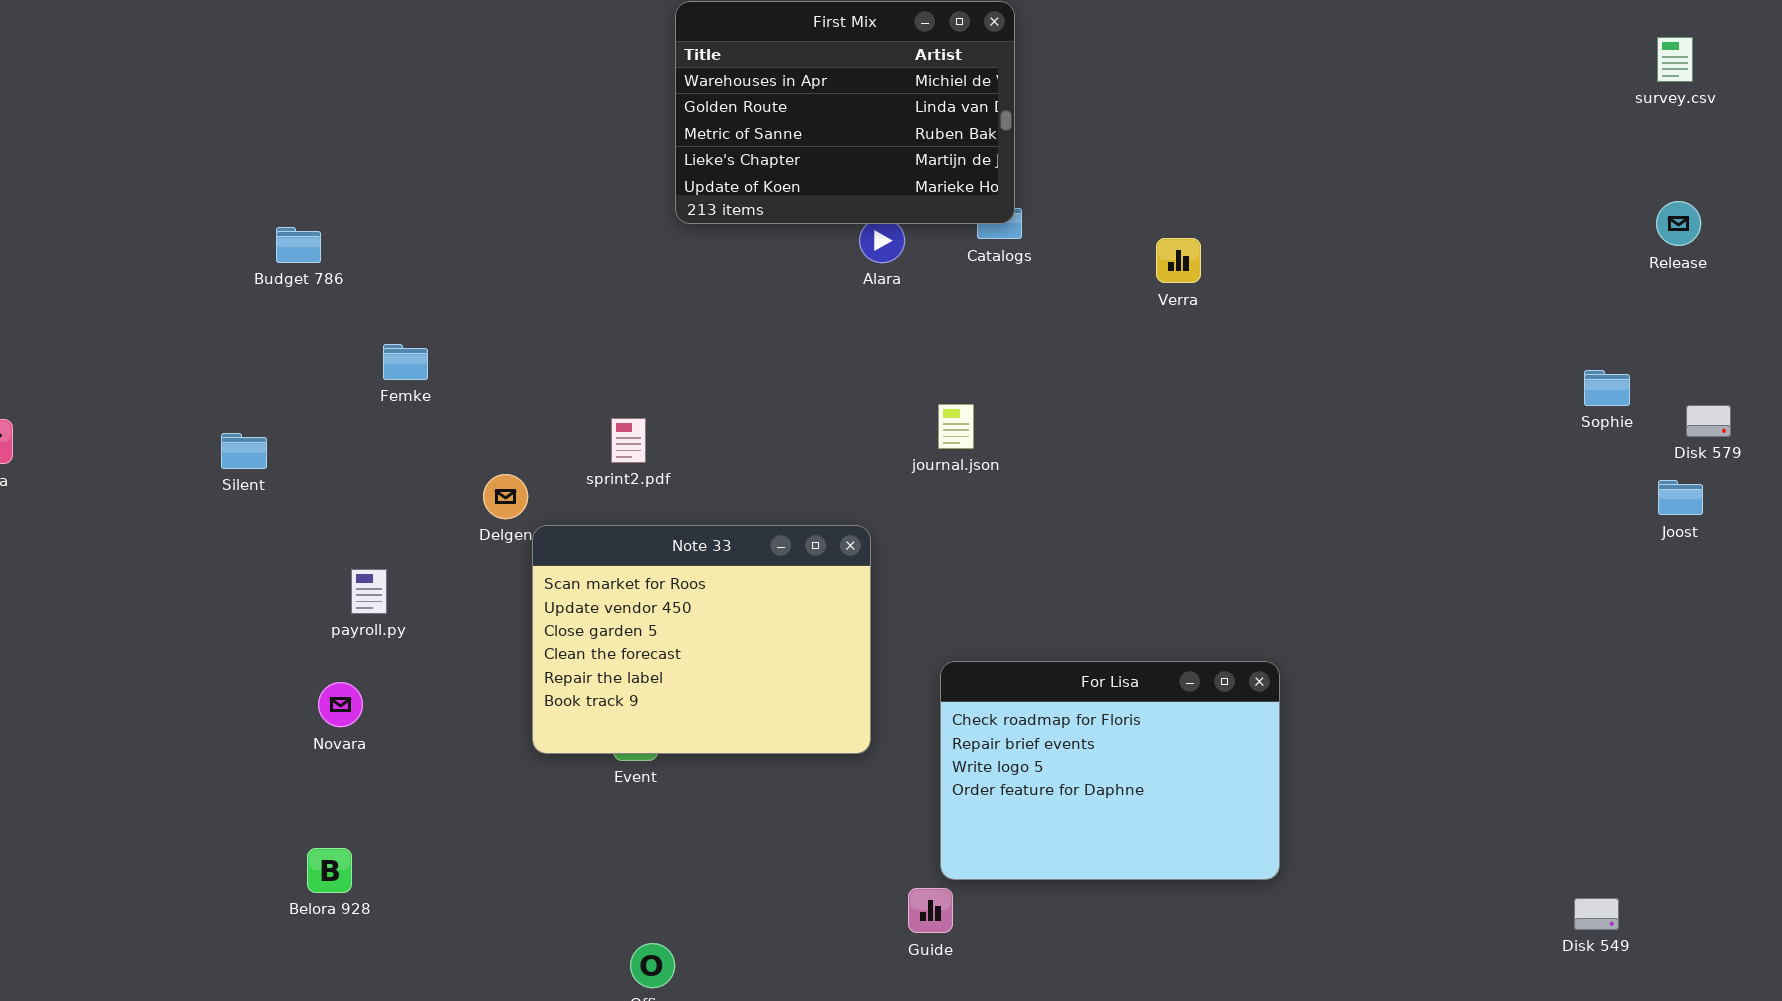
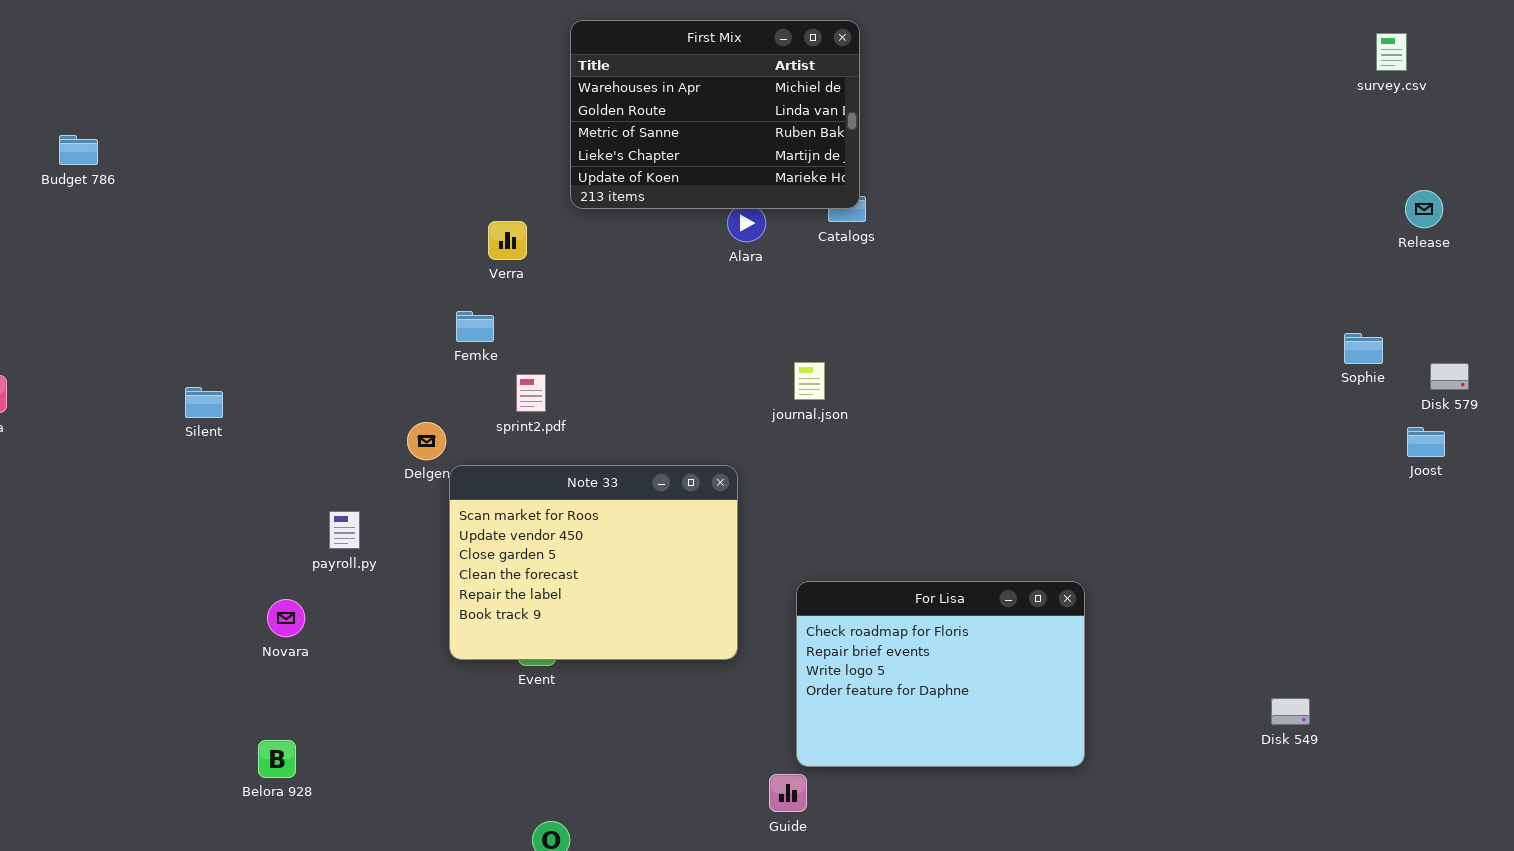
survey.csv: [1657,37,1693,82] -> [1376,33,1407,71], moved
Budget 786: [276,227,321,263] -> [59,135,98,165], moved
Verra: [1156,238,1201,283] -> [488,221,527,260], moved
Femke: [383,344,428,380] -> [456,311,494,342], moved
payroll.py: [351,569,387,614] -> [329,511,360,549], moved
Disk 549: [1574,898,1619,930] -> [1271,698,1310,725], moved

